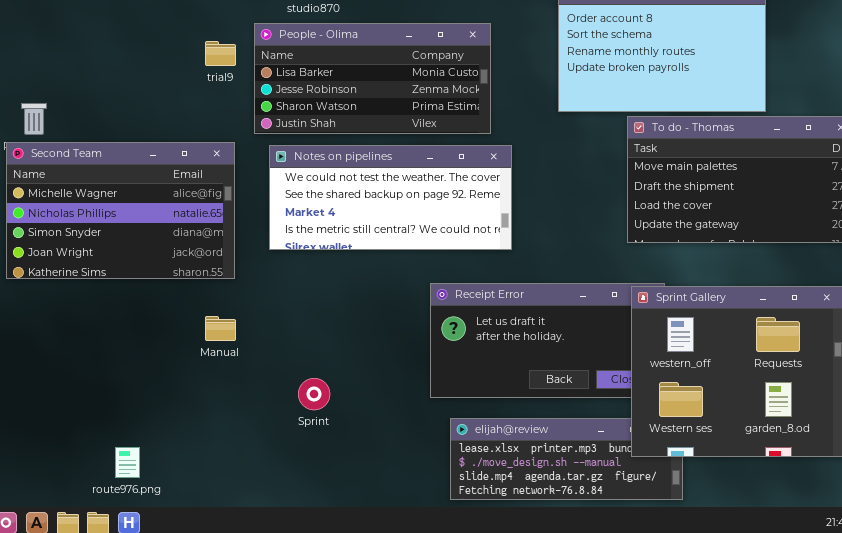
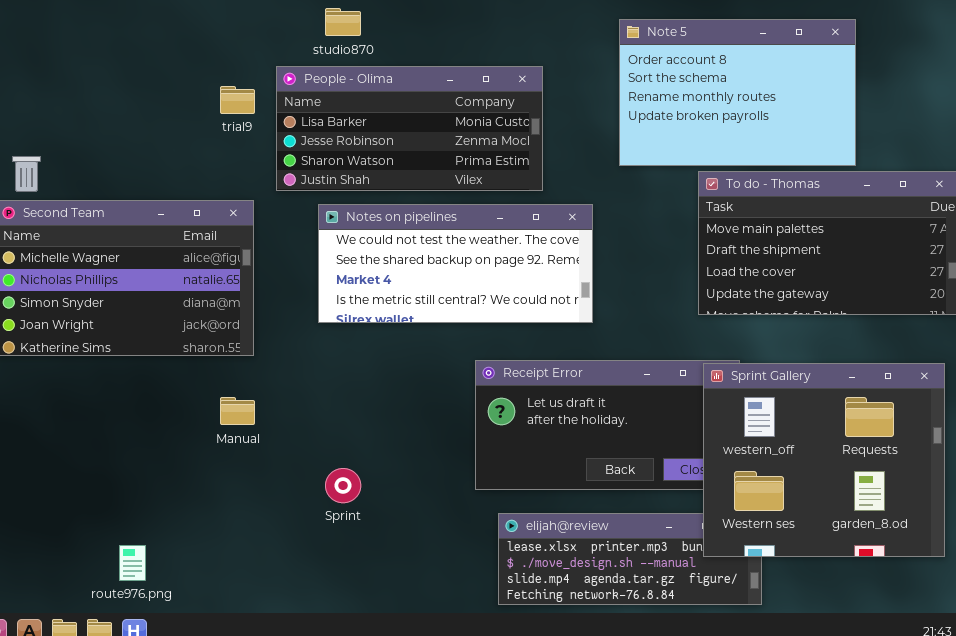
Notes on pipelines: [269,145,512,250] -> [318,204,593,323], moved

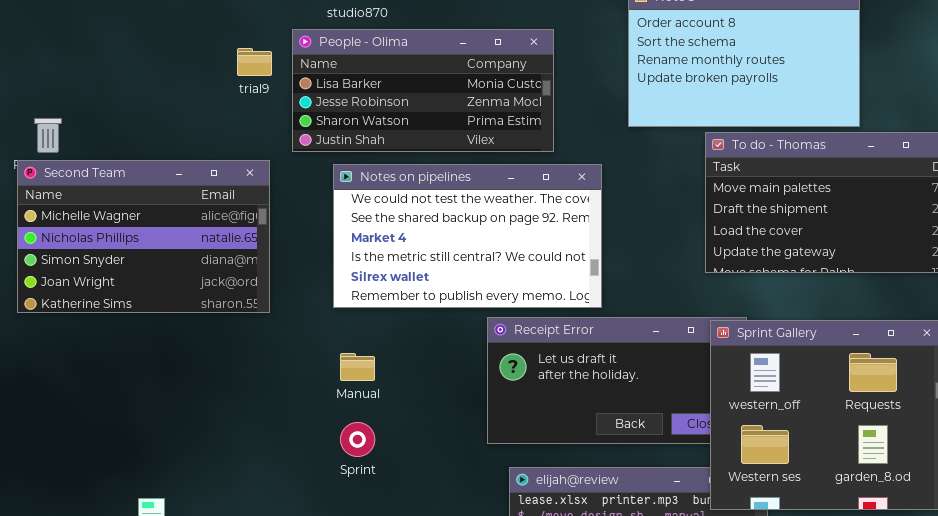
Notes on pipelines: [318,204,593,323] -> [333,164,602,308], resized
Manual: [220,397,255,425] -> [340,353,375,381], moved

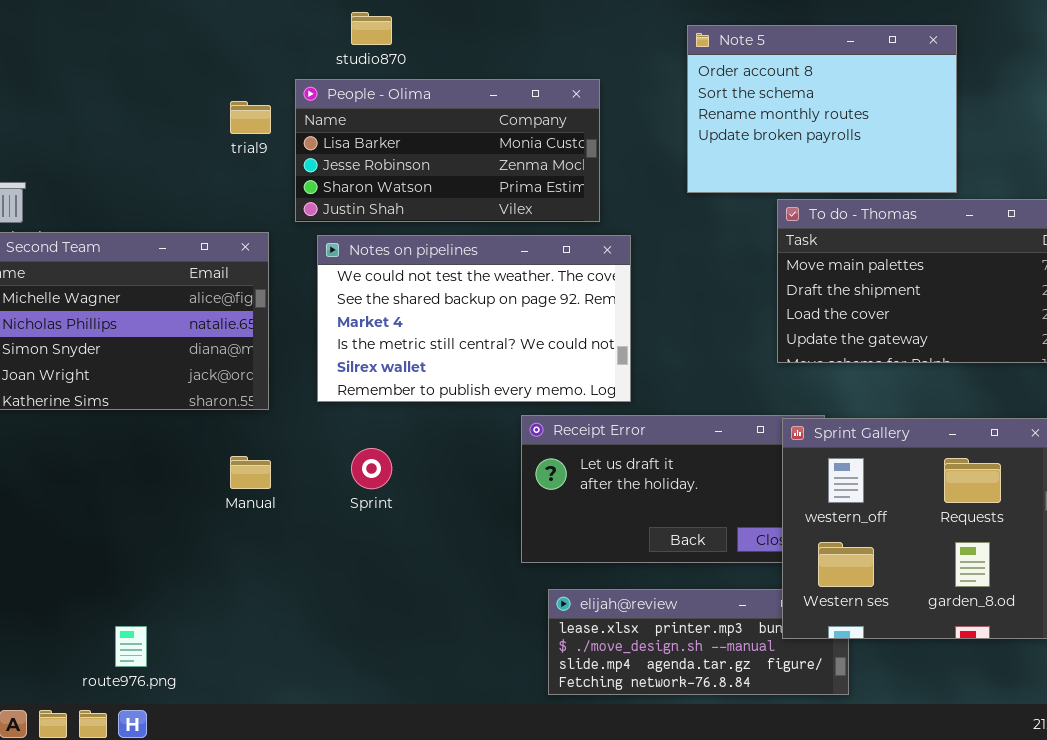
Notes on pipelines: [333,164,602,308] -> [317,235,631,402], moved
Manual: [340,353,375,381] -> [230,456,271,489], moved
Sprint: [340,422,375,457] -> [351,448,392,489], moved

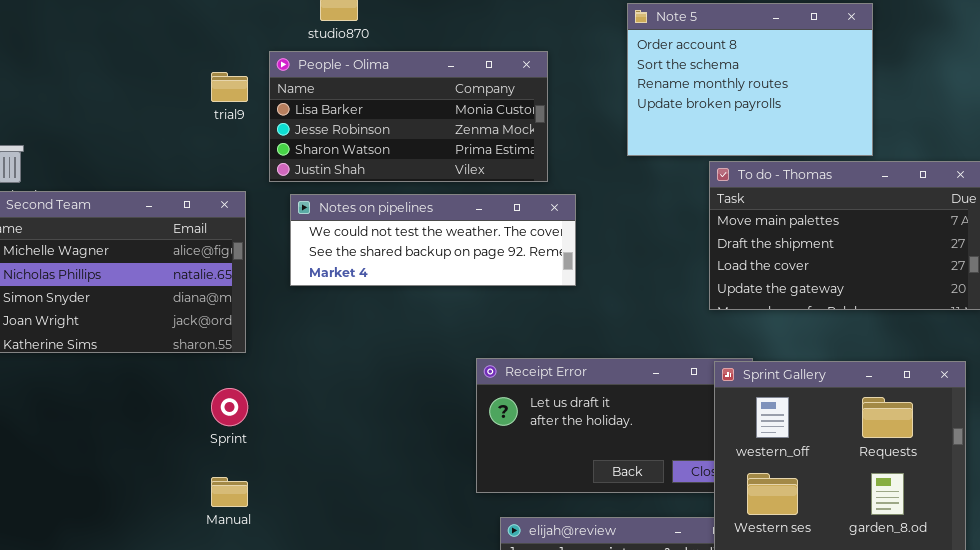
Notes on pipelines: [317,235,631,402] -> [290,194,576,286], resized
Sprint: [351,448,392,489] -> [211,388,248,426], moved
Manual: [230,456,271,489] -> [211,477,248,507], moved

